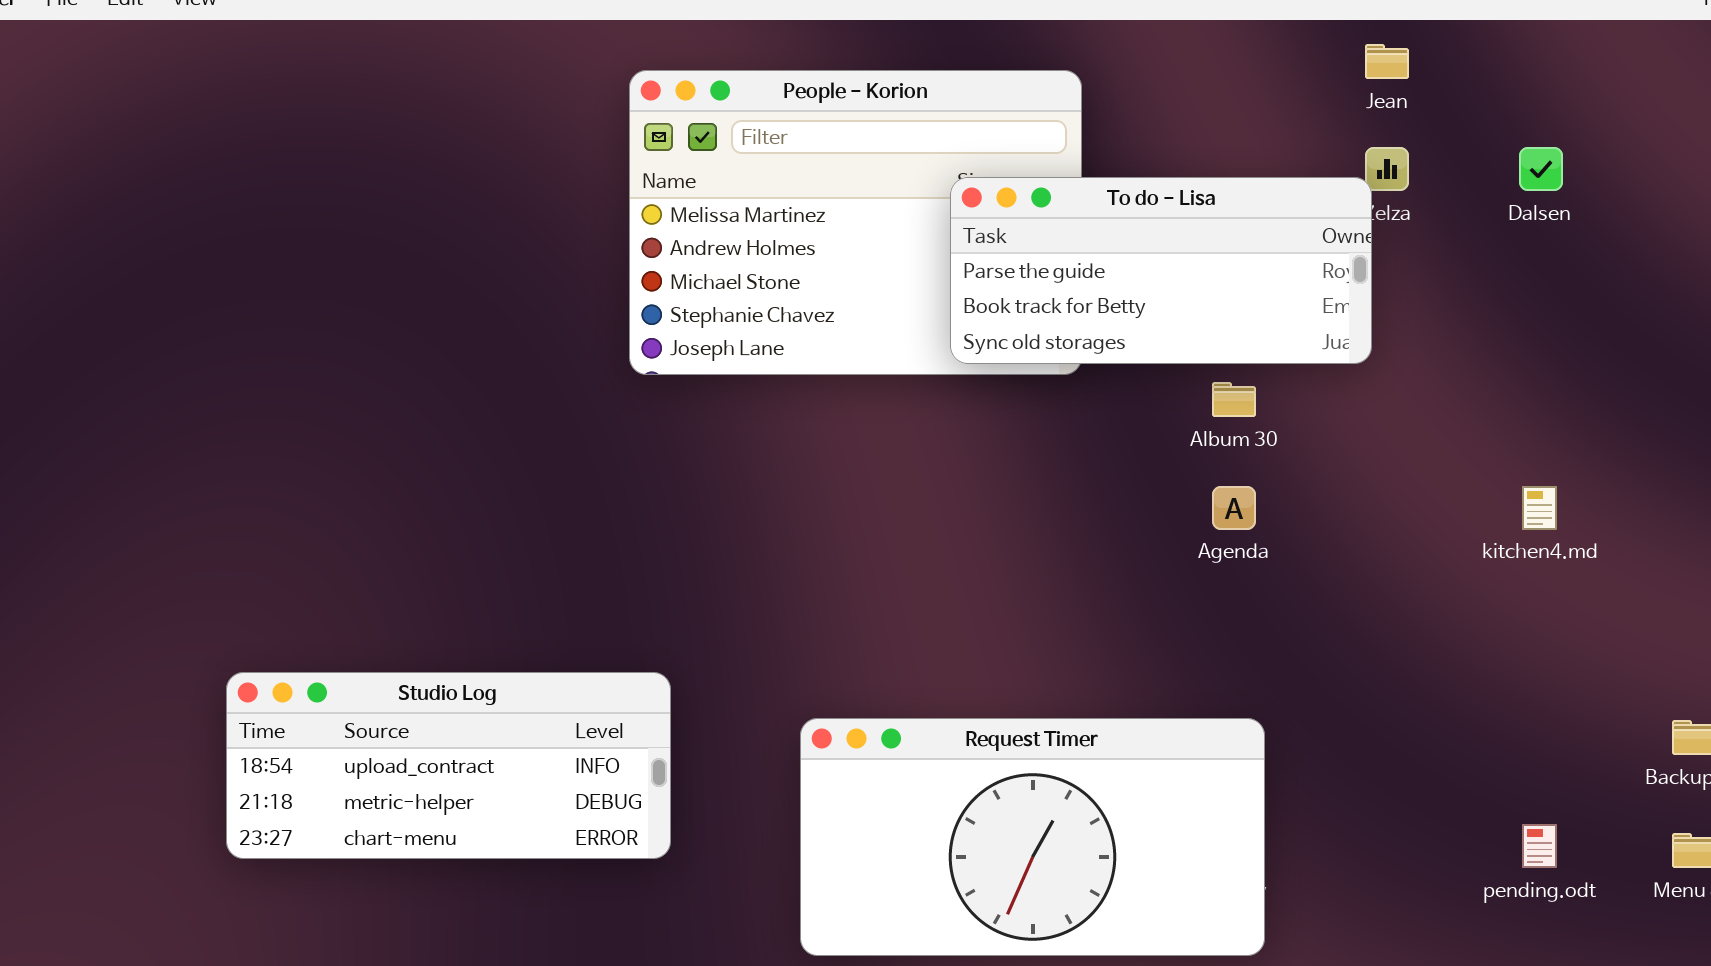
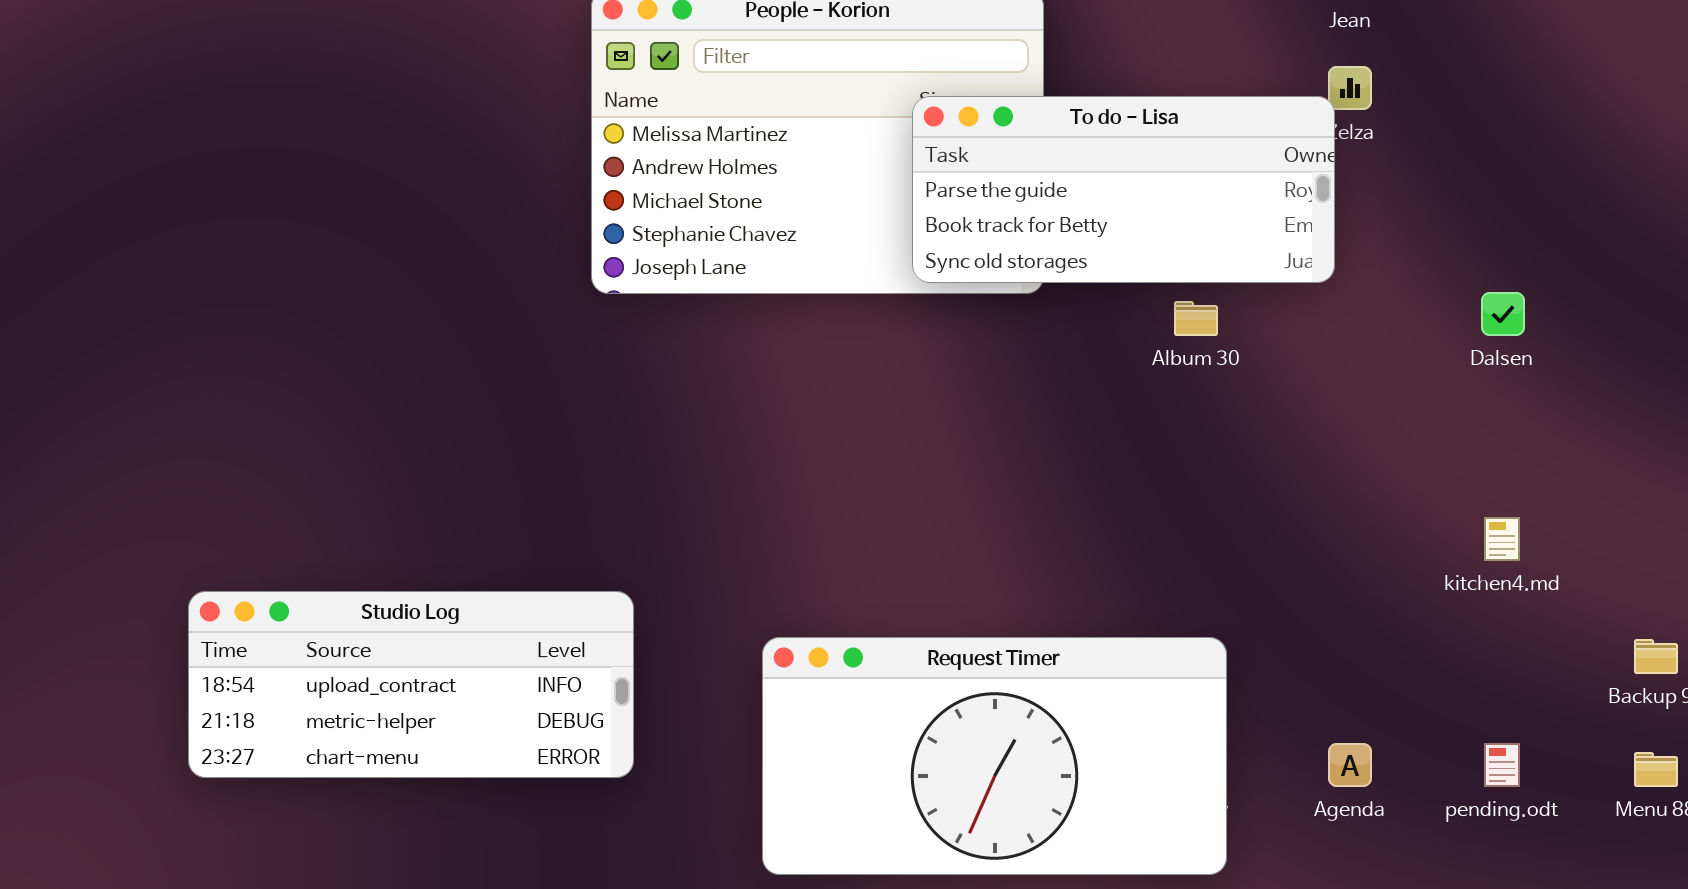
Dalsen: [1519,147,1563,191] -> [1481,292,1525,336], moved
Agenda: [1212,486,1256,530] -> [1328,743,1372,787], moved
kitchen4.md: [1522,486,1557,530] -> [1484,517,1520,561], moved

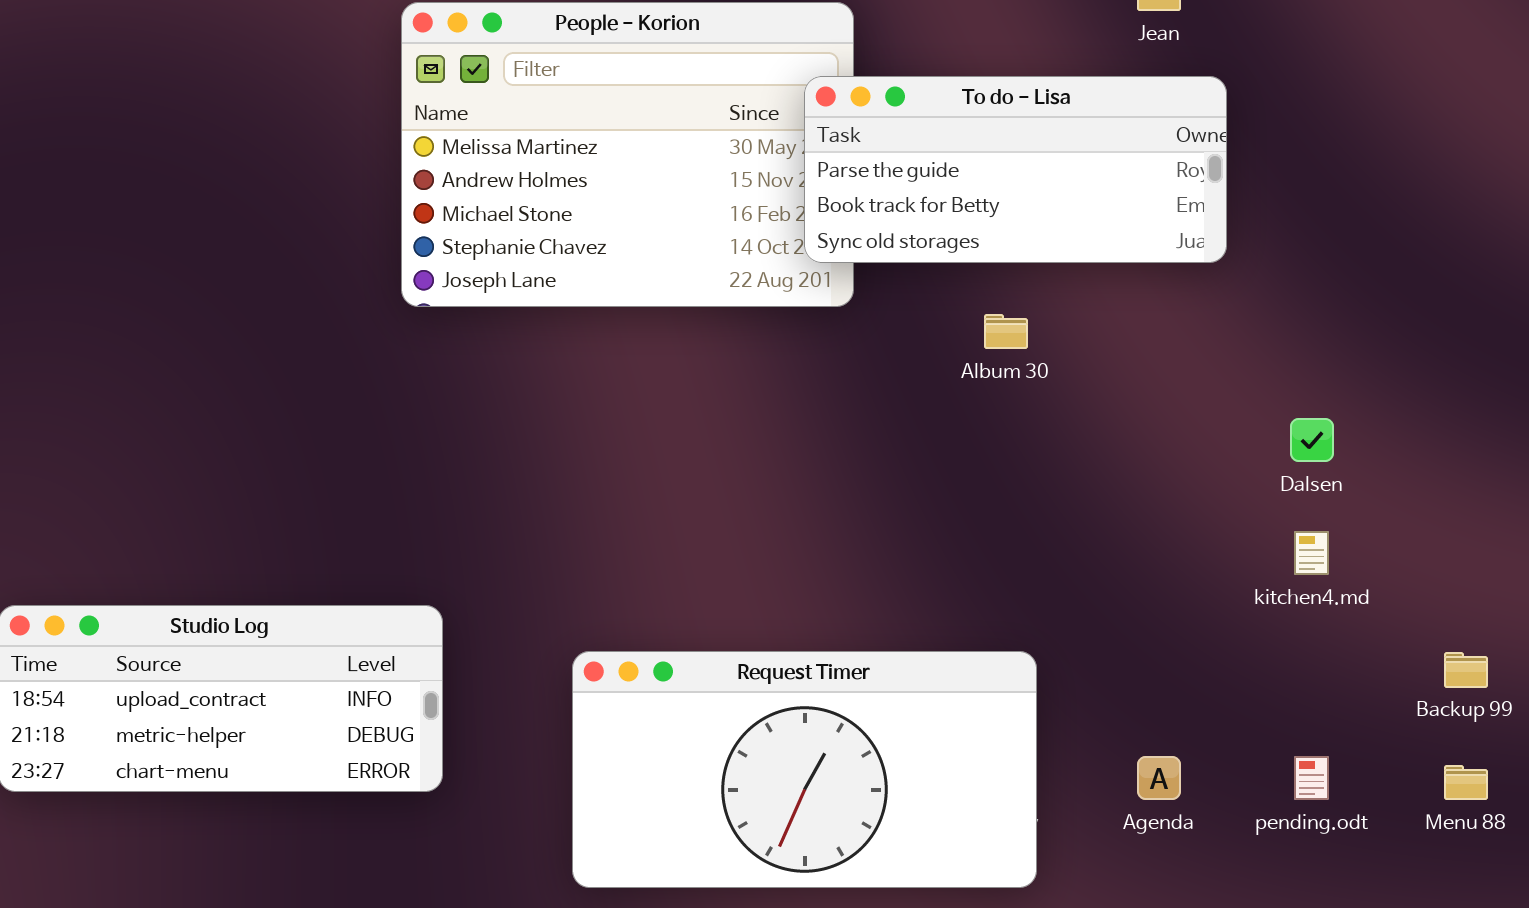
To do - Lisa: [912,96,1335,283] -> [804,76,1227,263], moved
Dalsen: [1481,292,1525,336] -> [1290,418,1334,462], moved

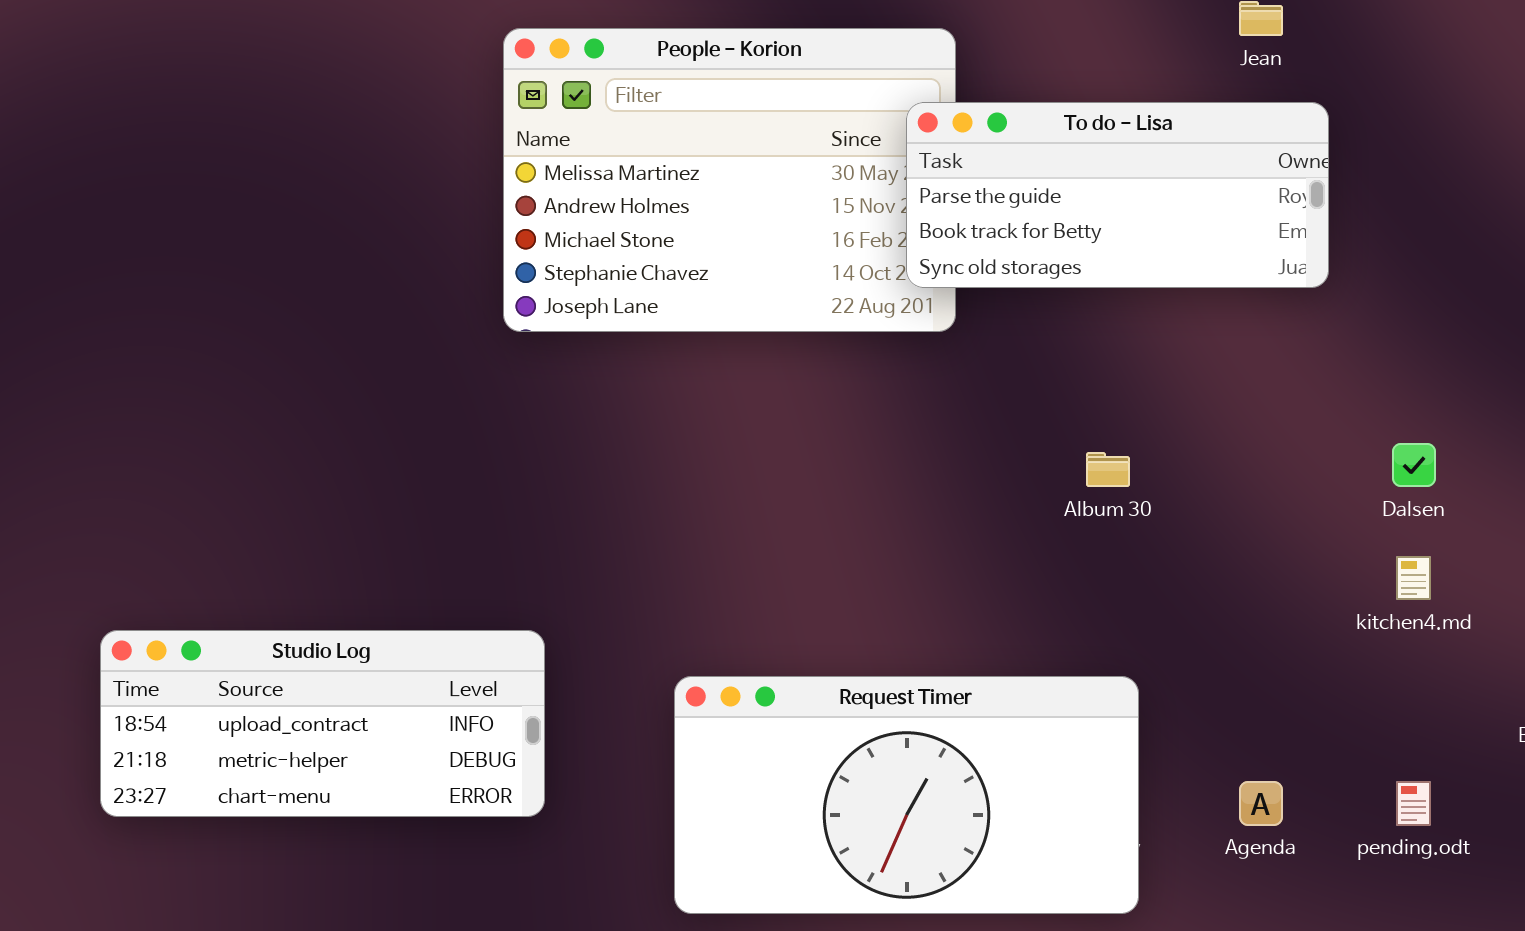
Album 30: [984,314,1028,349] -> [1086,452,1130,487], moved

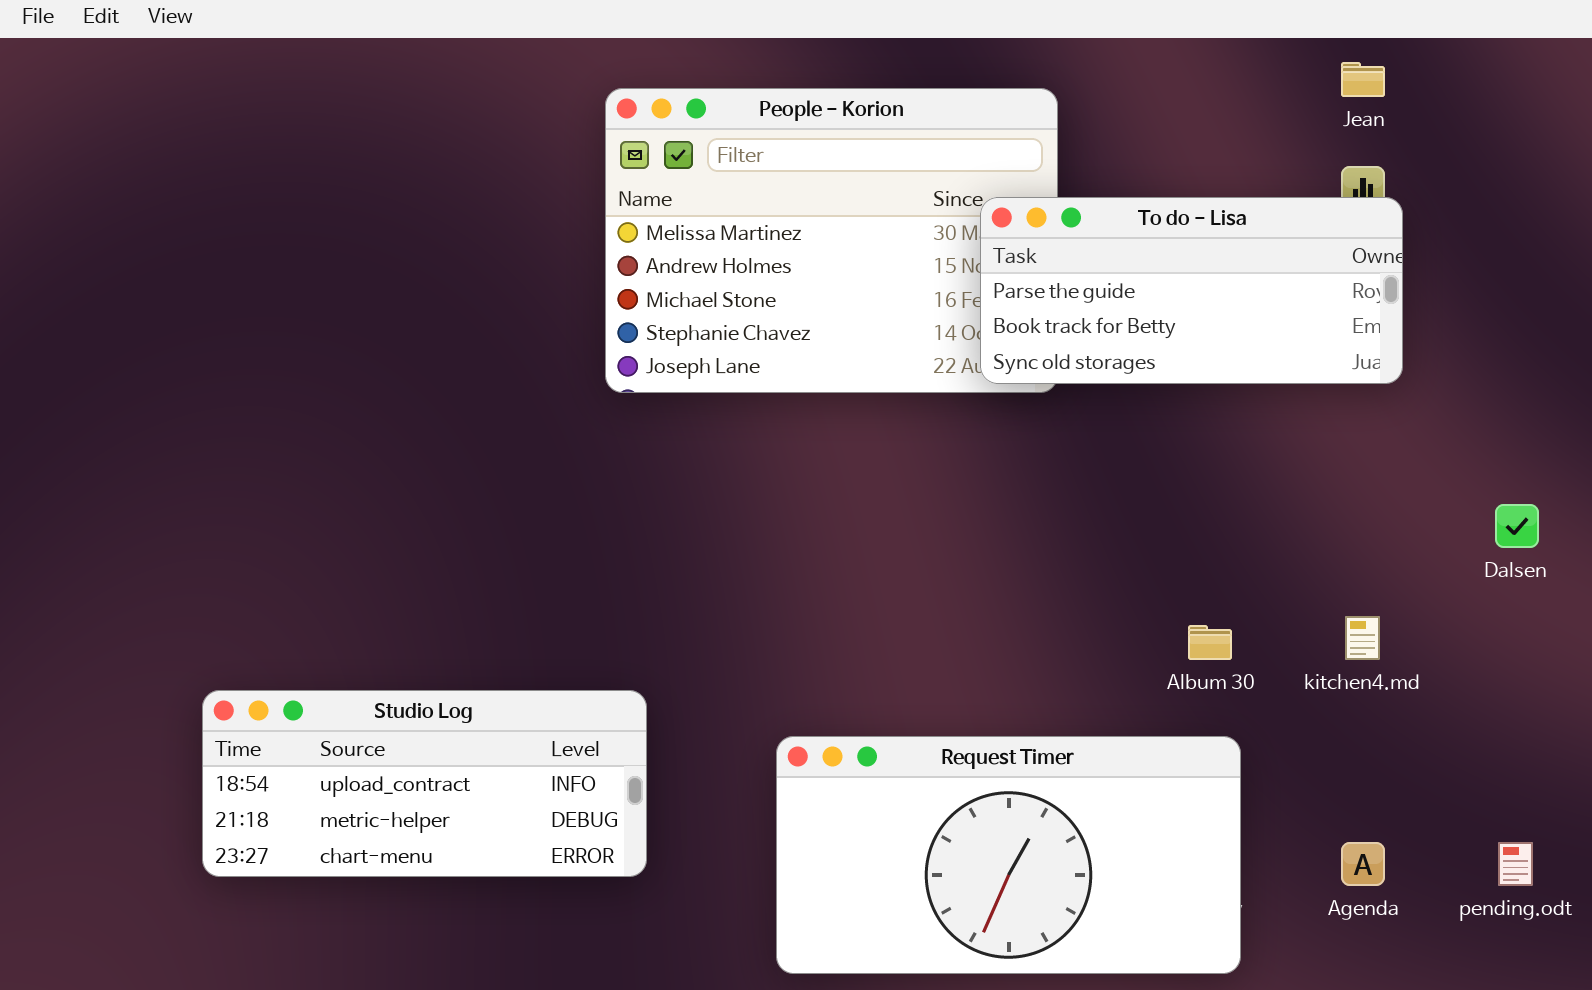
To do - Lisa: [906,102,1329,288] -> [980,197,1403,384], moved
Album 30: [1086,452,1130,487] -> [1188,625,1232,660], moved
kitchen4.md: [1396,556,1431,600] -> [1345,616,1380,660], moved

